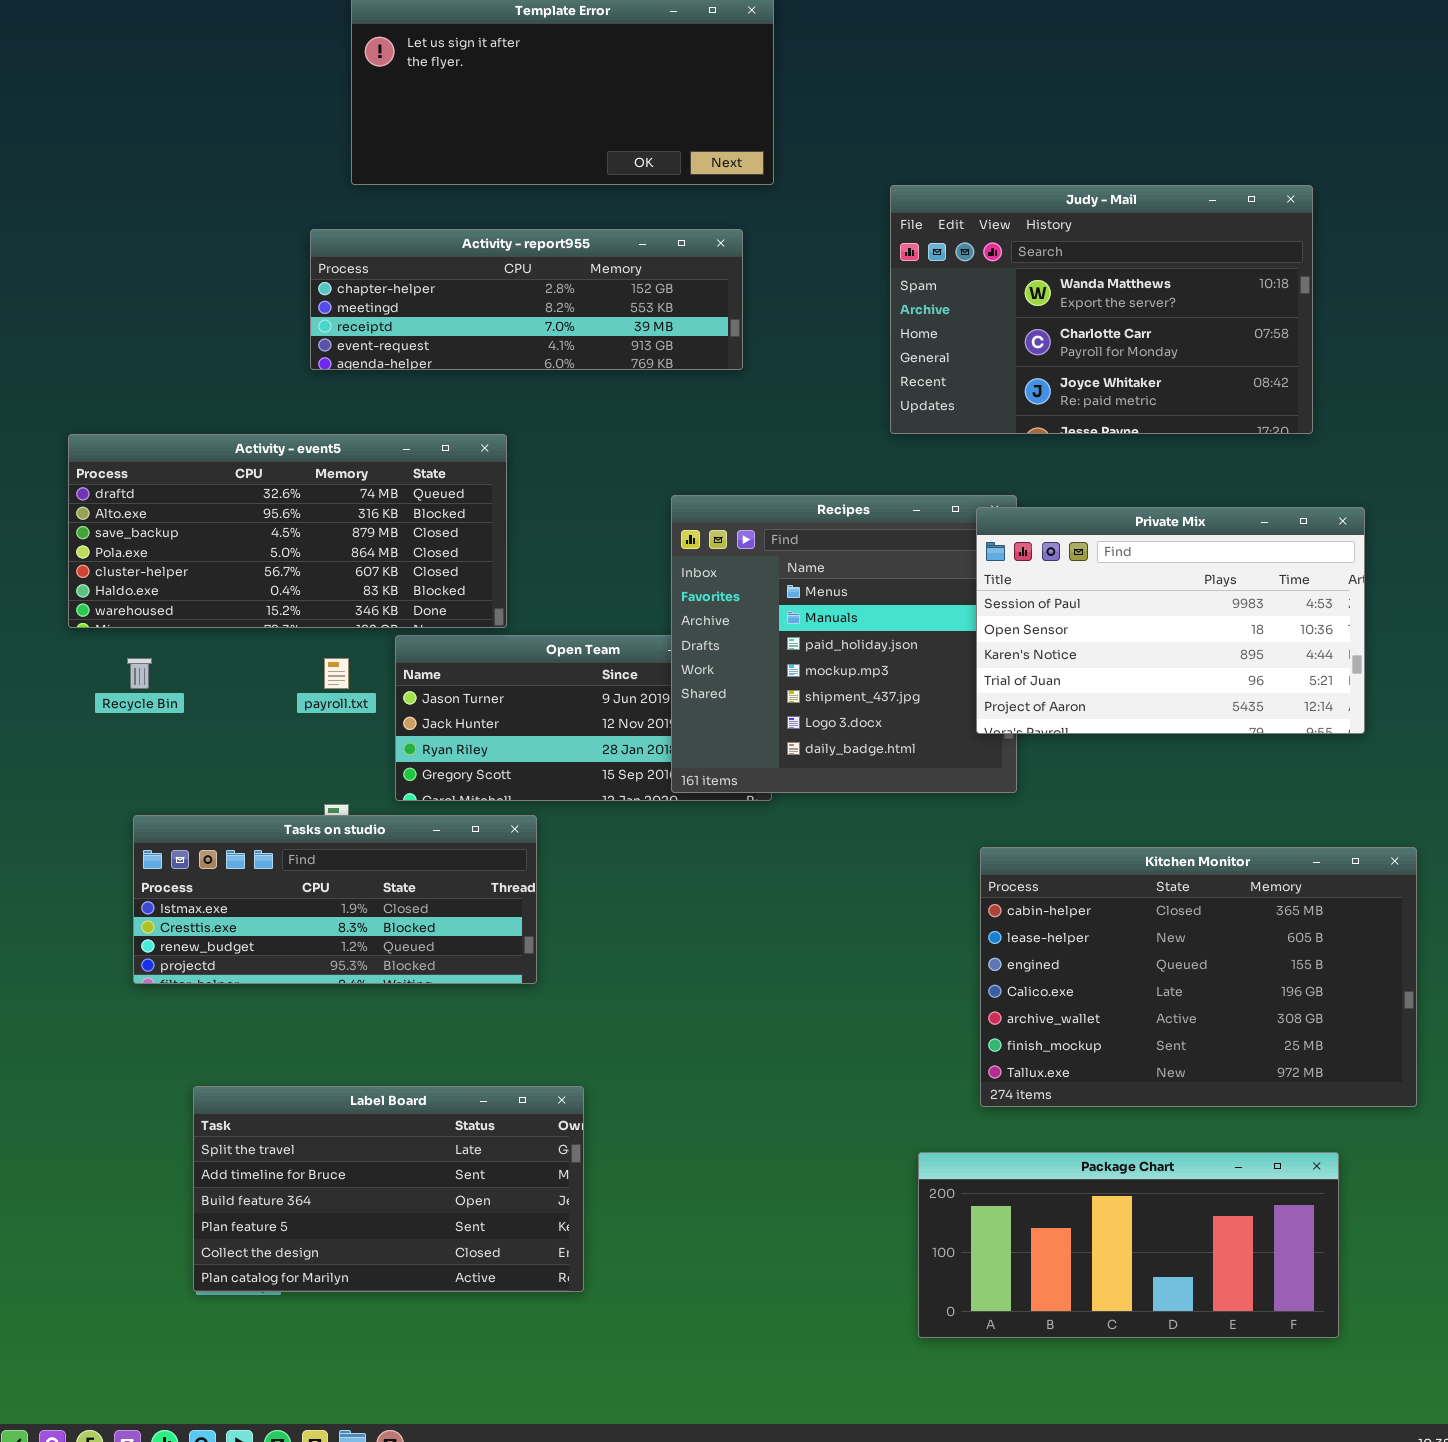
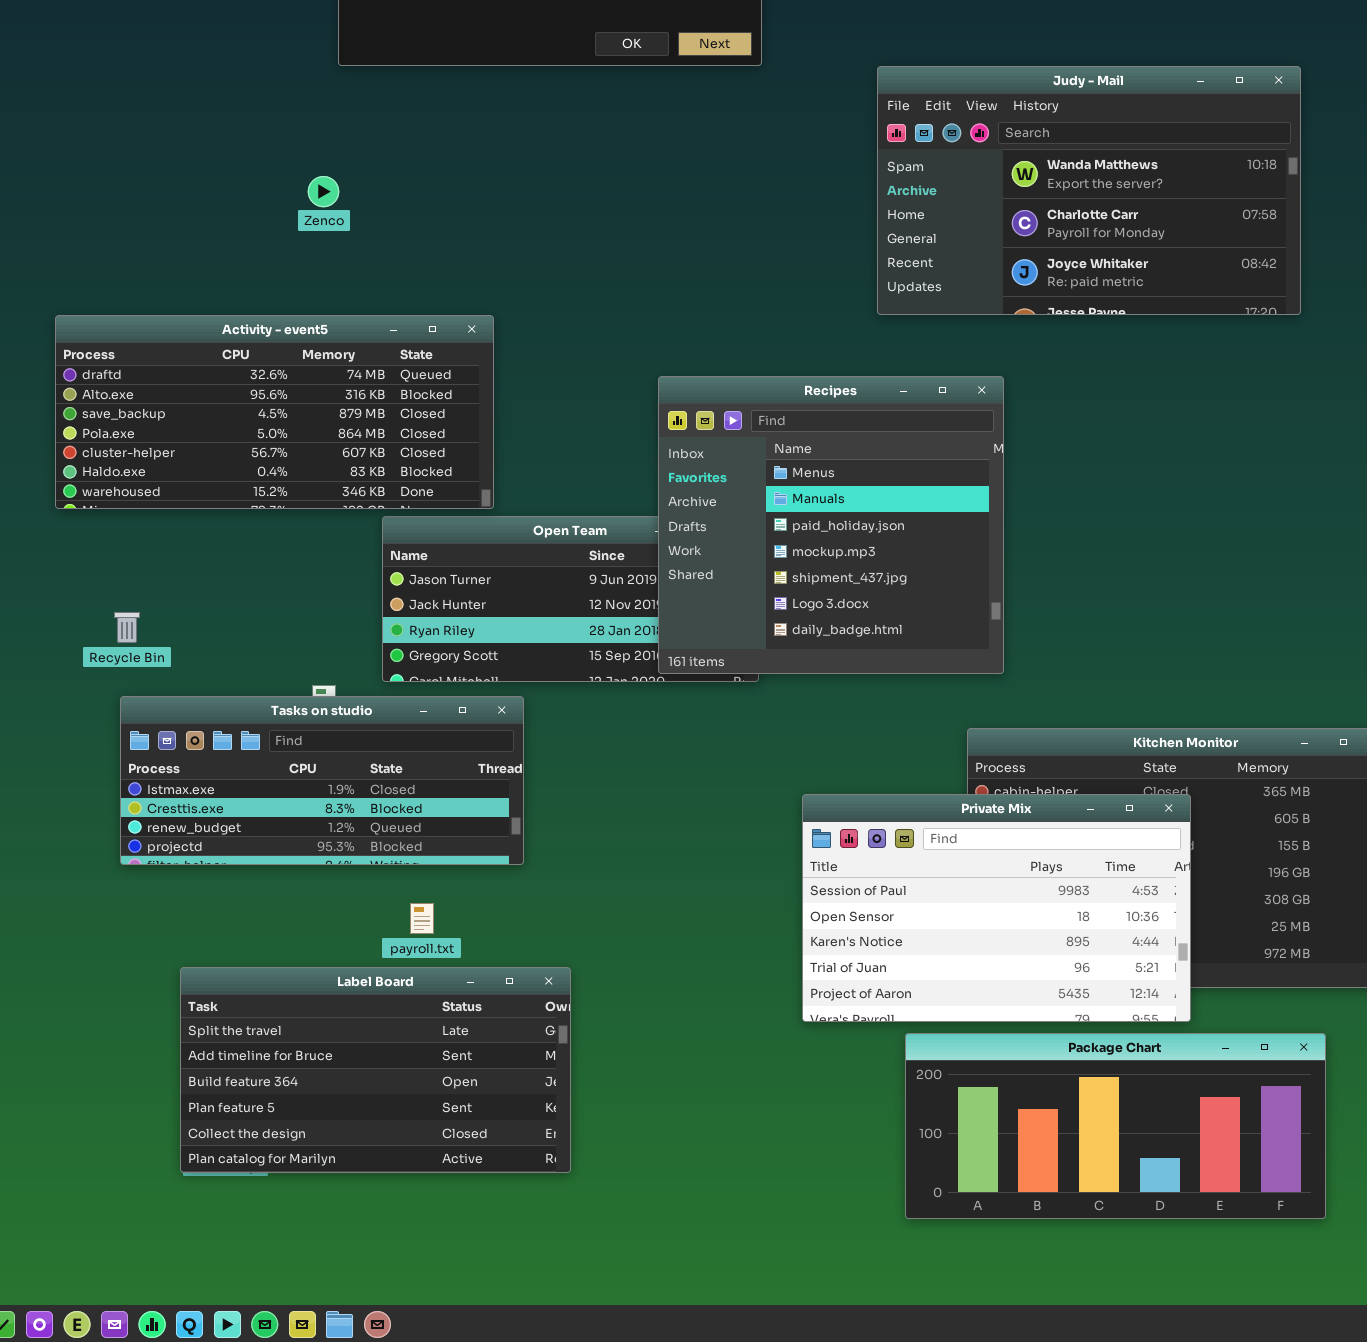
Activity - report955: [310,229,743,370] -> none, closed
Private Mix: [976,507,1365,734] -> [802,794,1191,1022], moved
Recycle Bin: [127,658,152,689] -> [114,612,140,643], moved
payroll.txt: [324,658,349,689] -> [410,903,434,934], moved

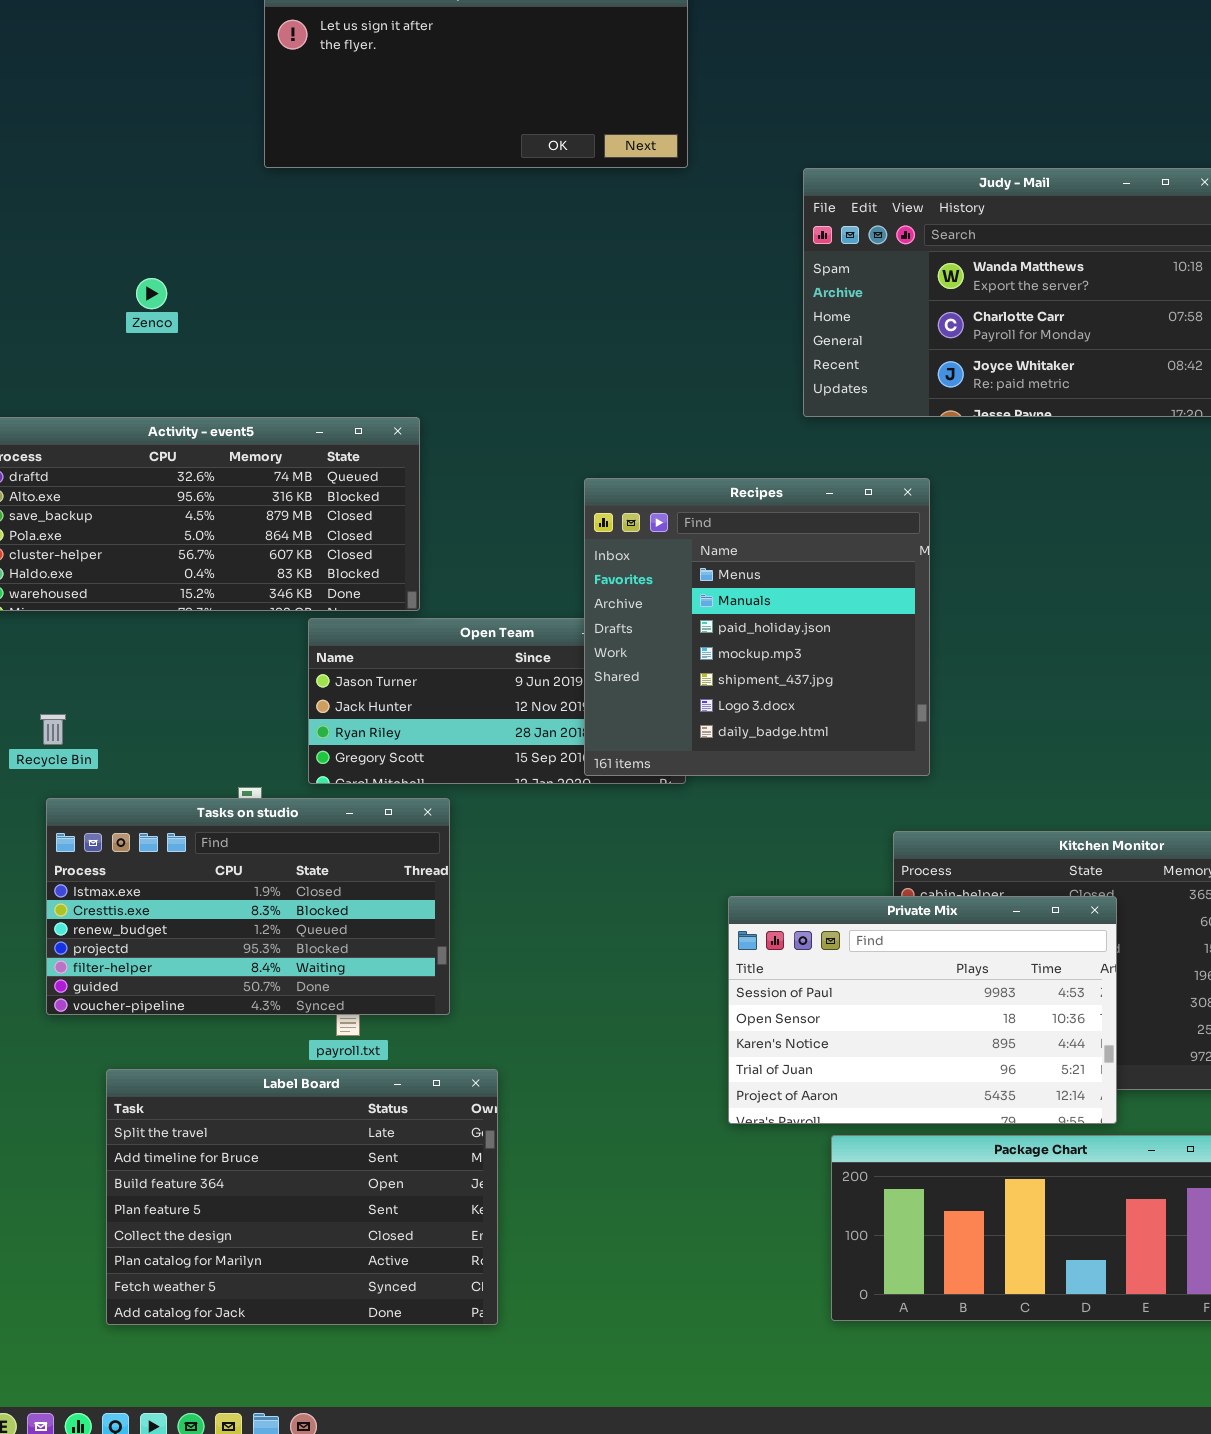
Zenco: [308,176,339,207] -> [136,278,167,309], moved
Tasks on studio: [120,696,524,865] -> [46,798,450,1015], resized
Label Board: [180,967,571,1173] -> [106,1069,498,1325], resized

